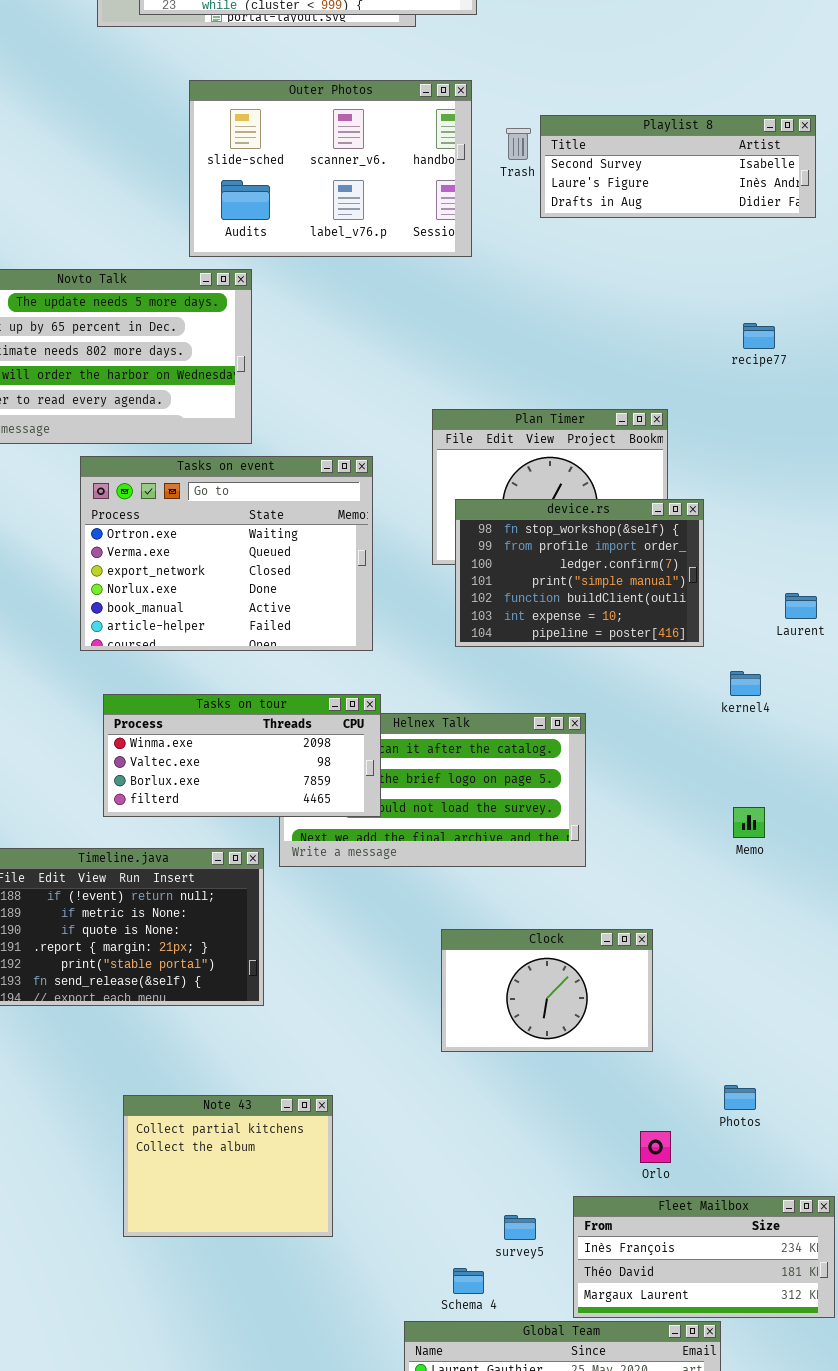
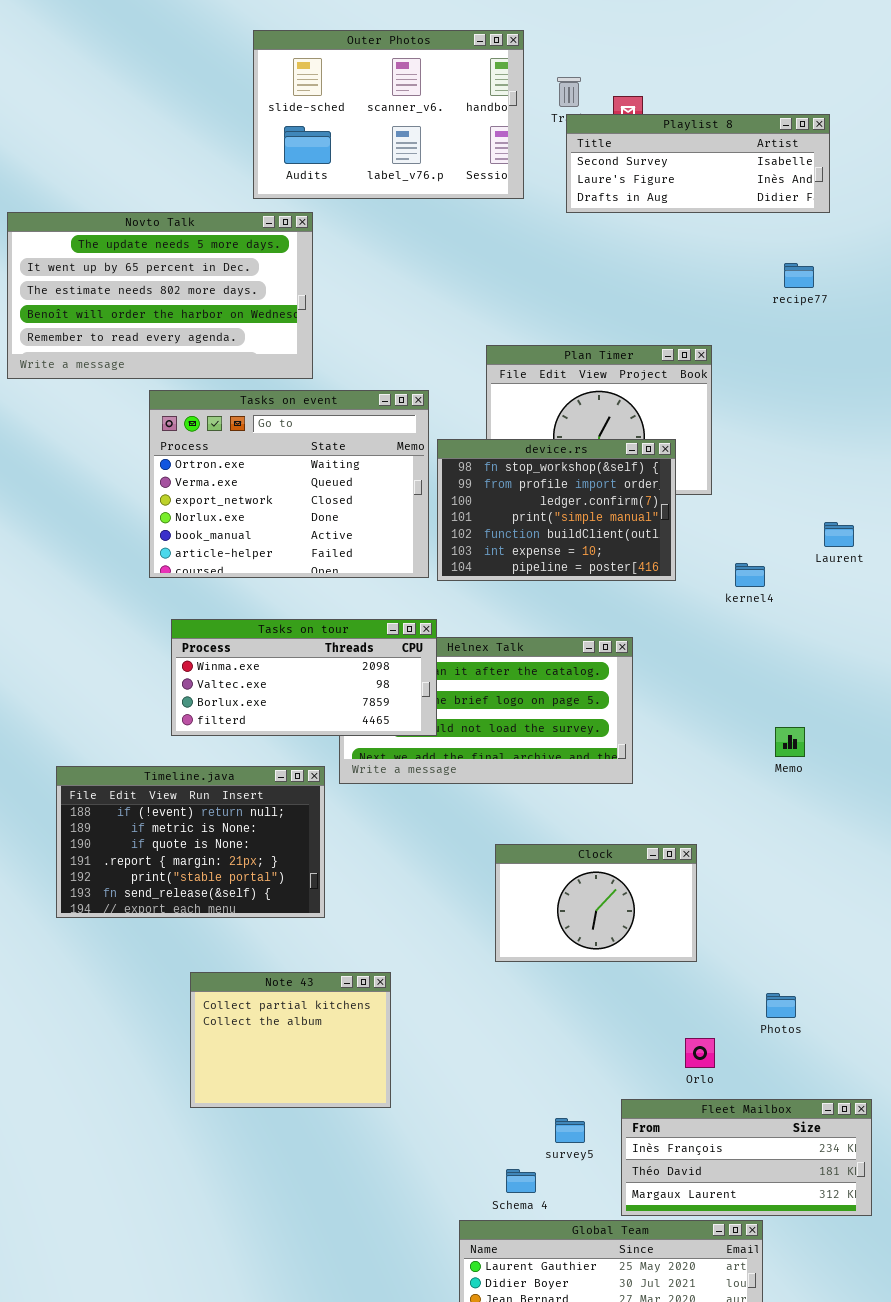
Playlist 8: [540,115,816,218] -> [566,114,830,213], moved
device.rs: [455,499,704,647] -> [437,439,676,581], moved
kernel4: [730,671,761,696] -> [735,563,765,587], moved
Note 43: [123,1095,333,1237] -> [190,972,391,1108], moved

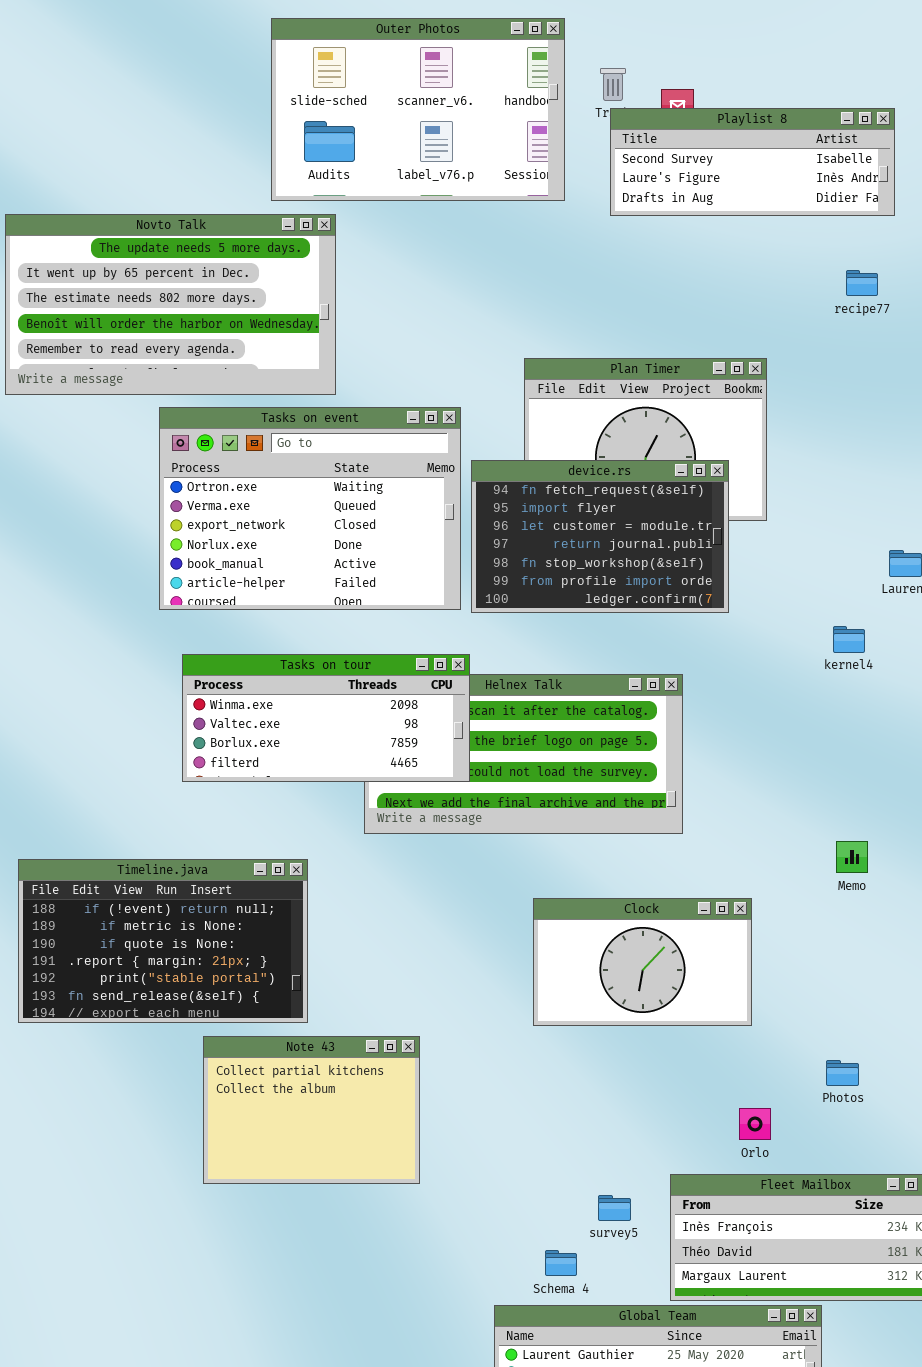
device.rs: [437,439,676,581] -> [471,460,729,613], scrolled up 4 rows
kernel4: [735,563,765,587] -> [833,626,865,653], moved
Memo: [775,727,805,757] -> [836,841,868,873], moved
Timeline.java: [56,766,325,918] -> [18,859,308,1023], moved

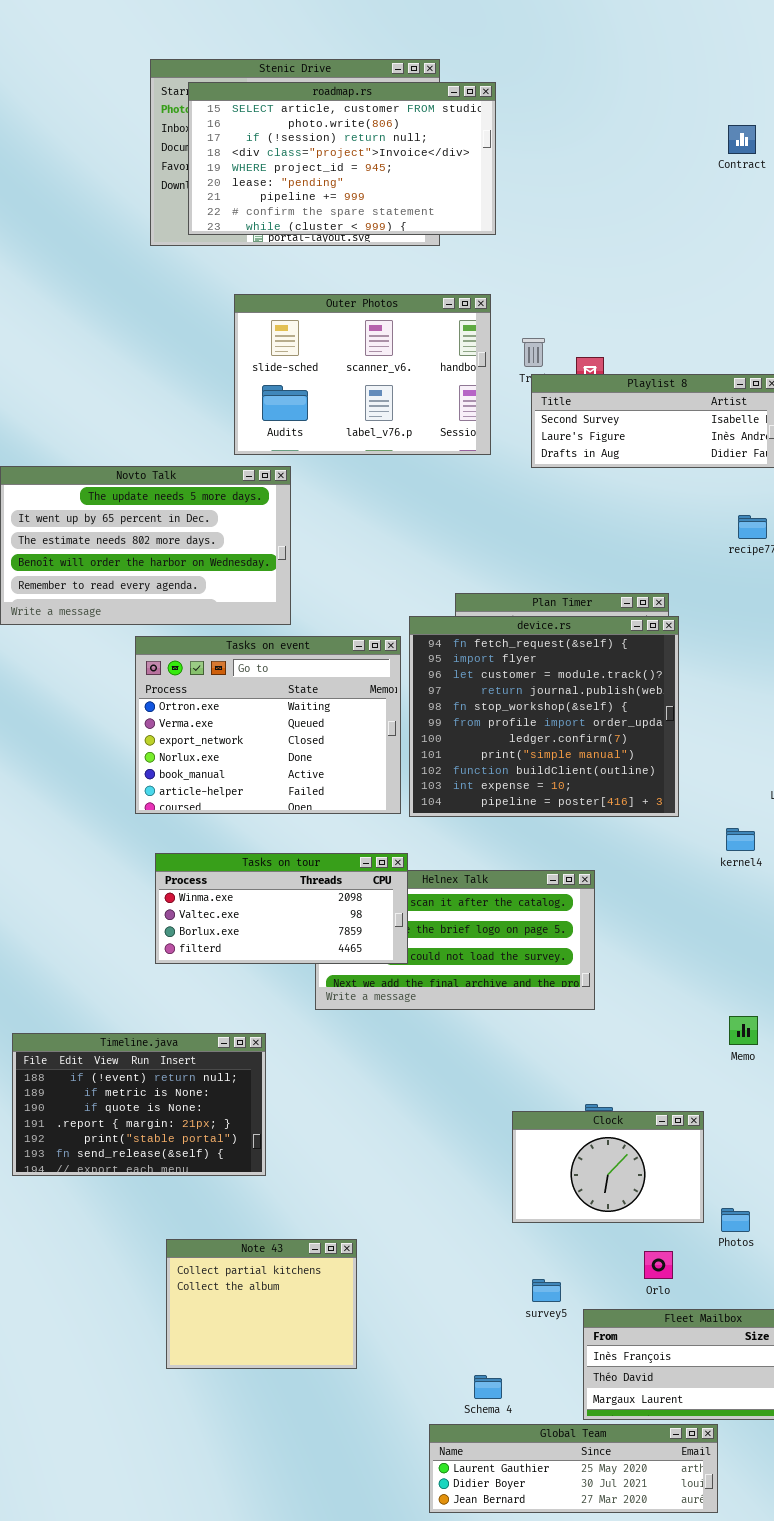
device.rs: [471,460,729,613] -> [409,616,679,817], resized
Clock: [533,898,752,1026] -> [512,1111,704,1223], moved
Note 43: [203,1036,420,1184] -> [166,1239,357,1369], moved
survey5: [598,1195,631,1221] -> [532,1279,561,1302], moved

